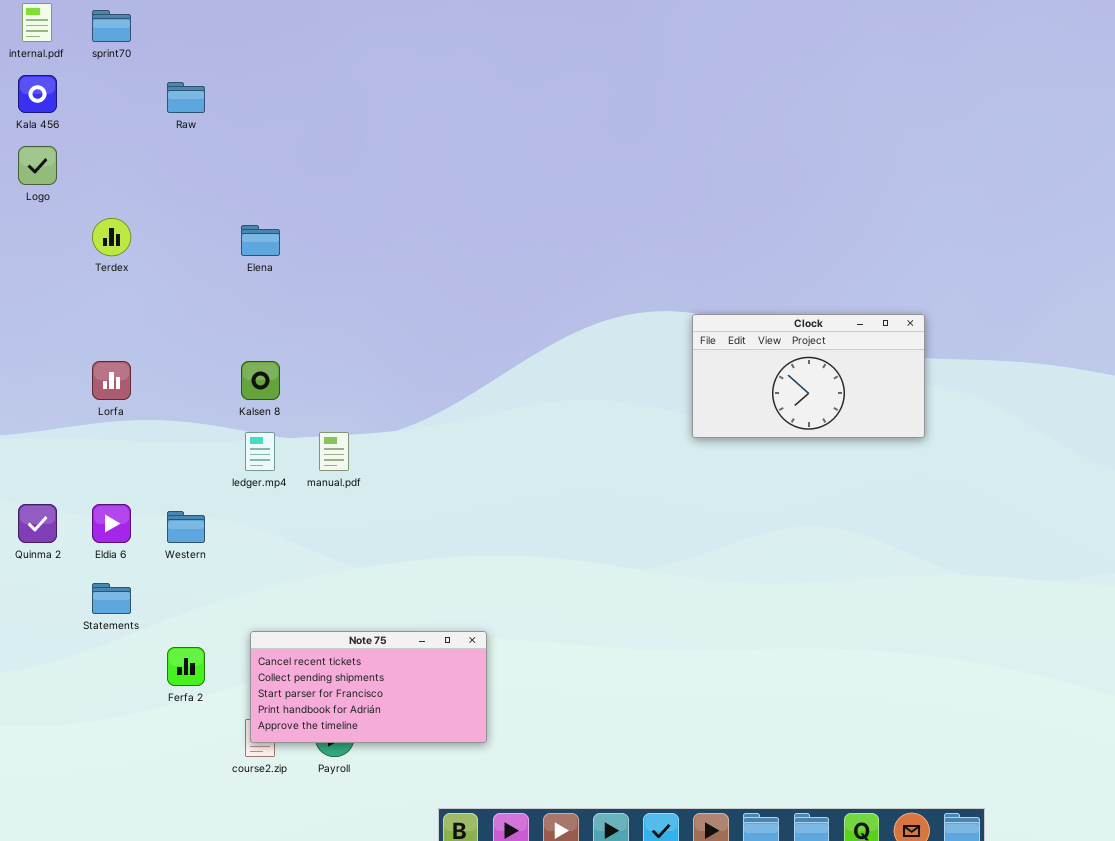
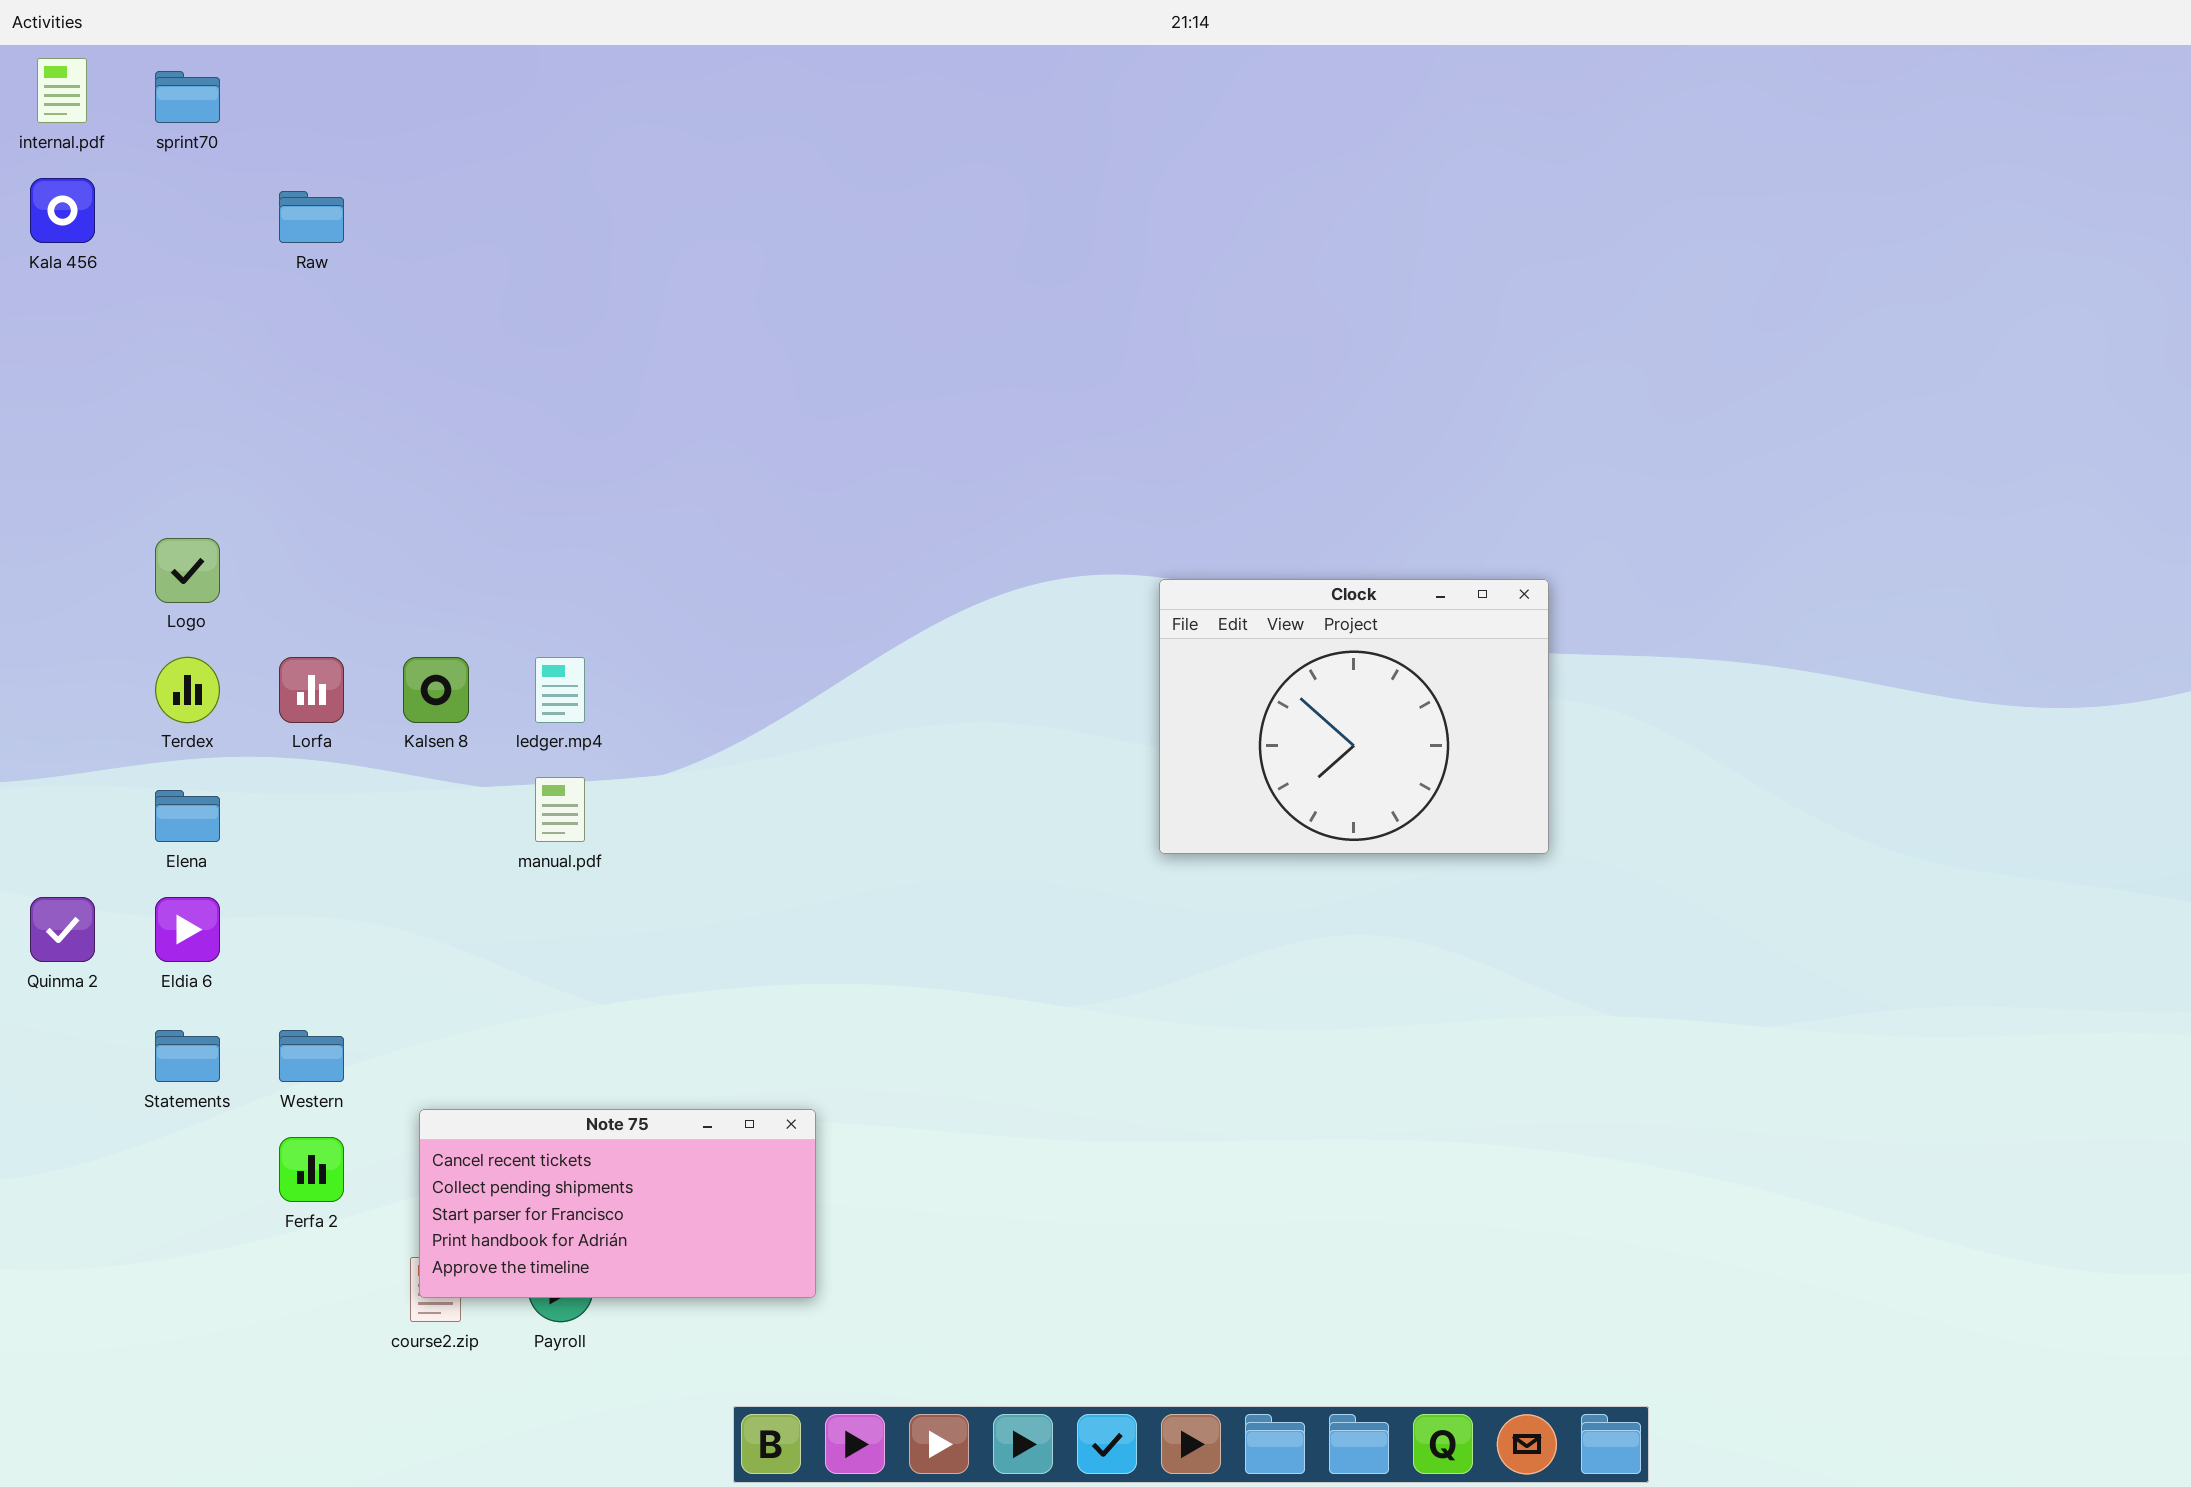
Logo: [18,146,57,185] -> [155,538,220,603], moved
Terdex: [92,218,131,256] -> [155,657,220,723], moved
Elena: [241,225,280,256] -> [155,790,220,842], moved
Clock: [692,314,925,438] -> [1159,579,1549,854], resized
Lorfa: [92,361,131,400] -> [279,657,344,723], moved
ledger.mp4: [245,432,275,471] -> [535,657,585,723], moved
Western: [167,511,205,543] -> [279,1030,344,1082], moved

